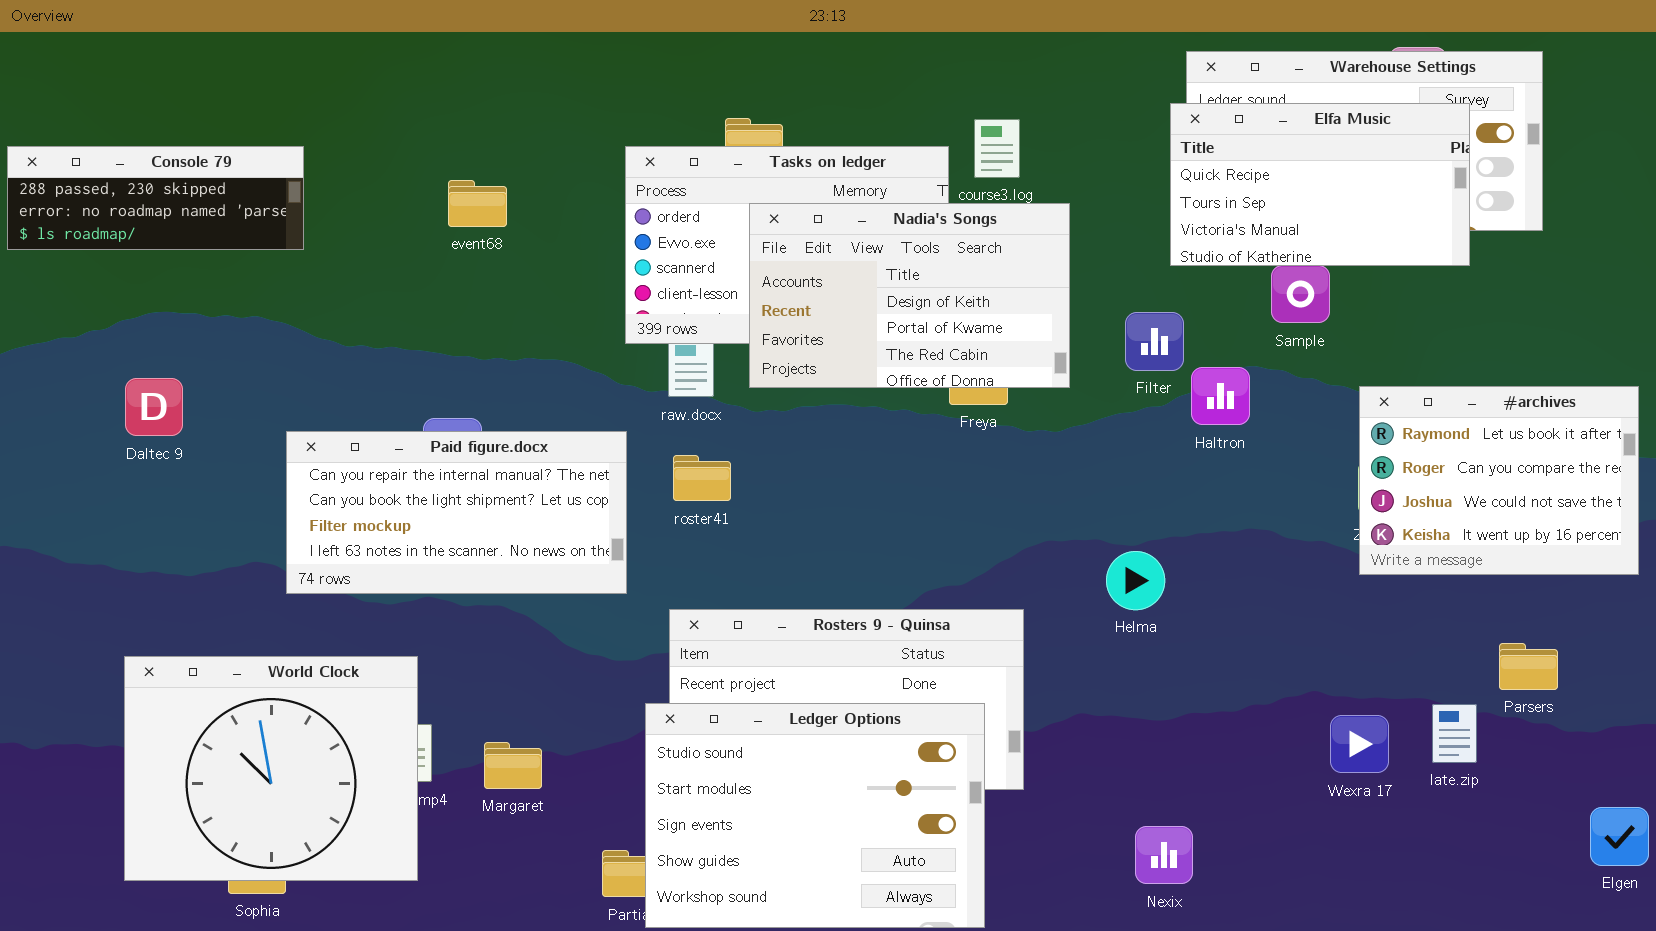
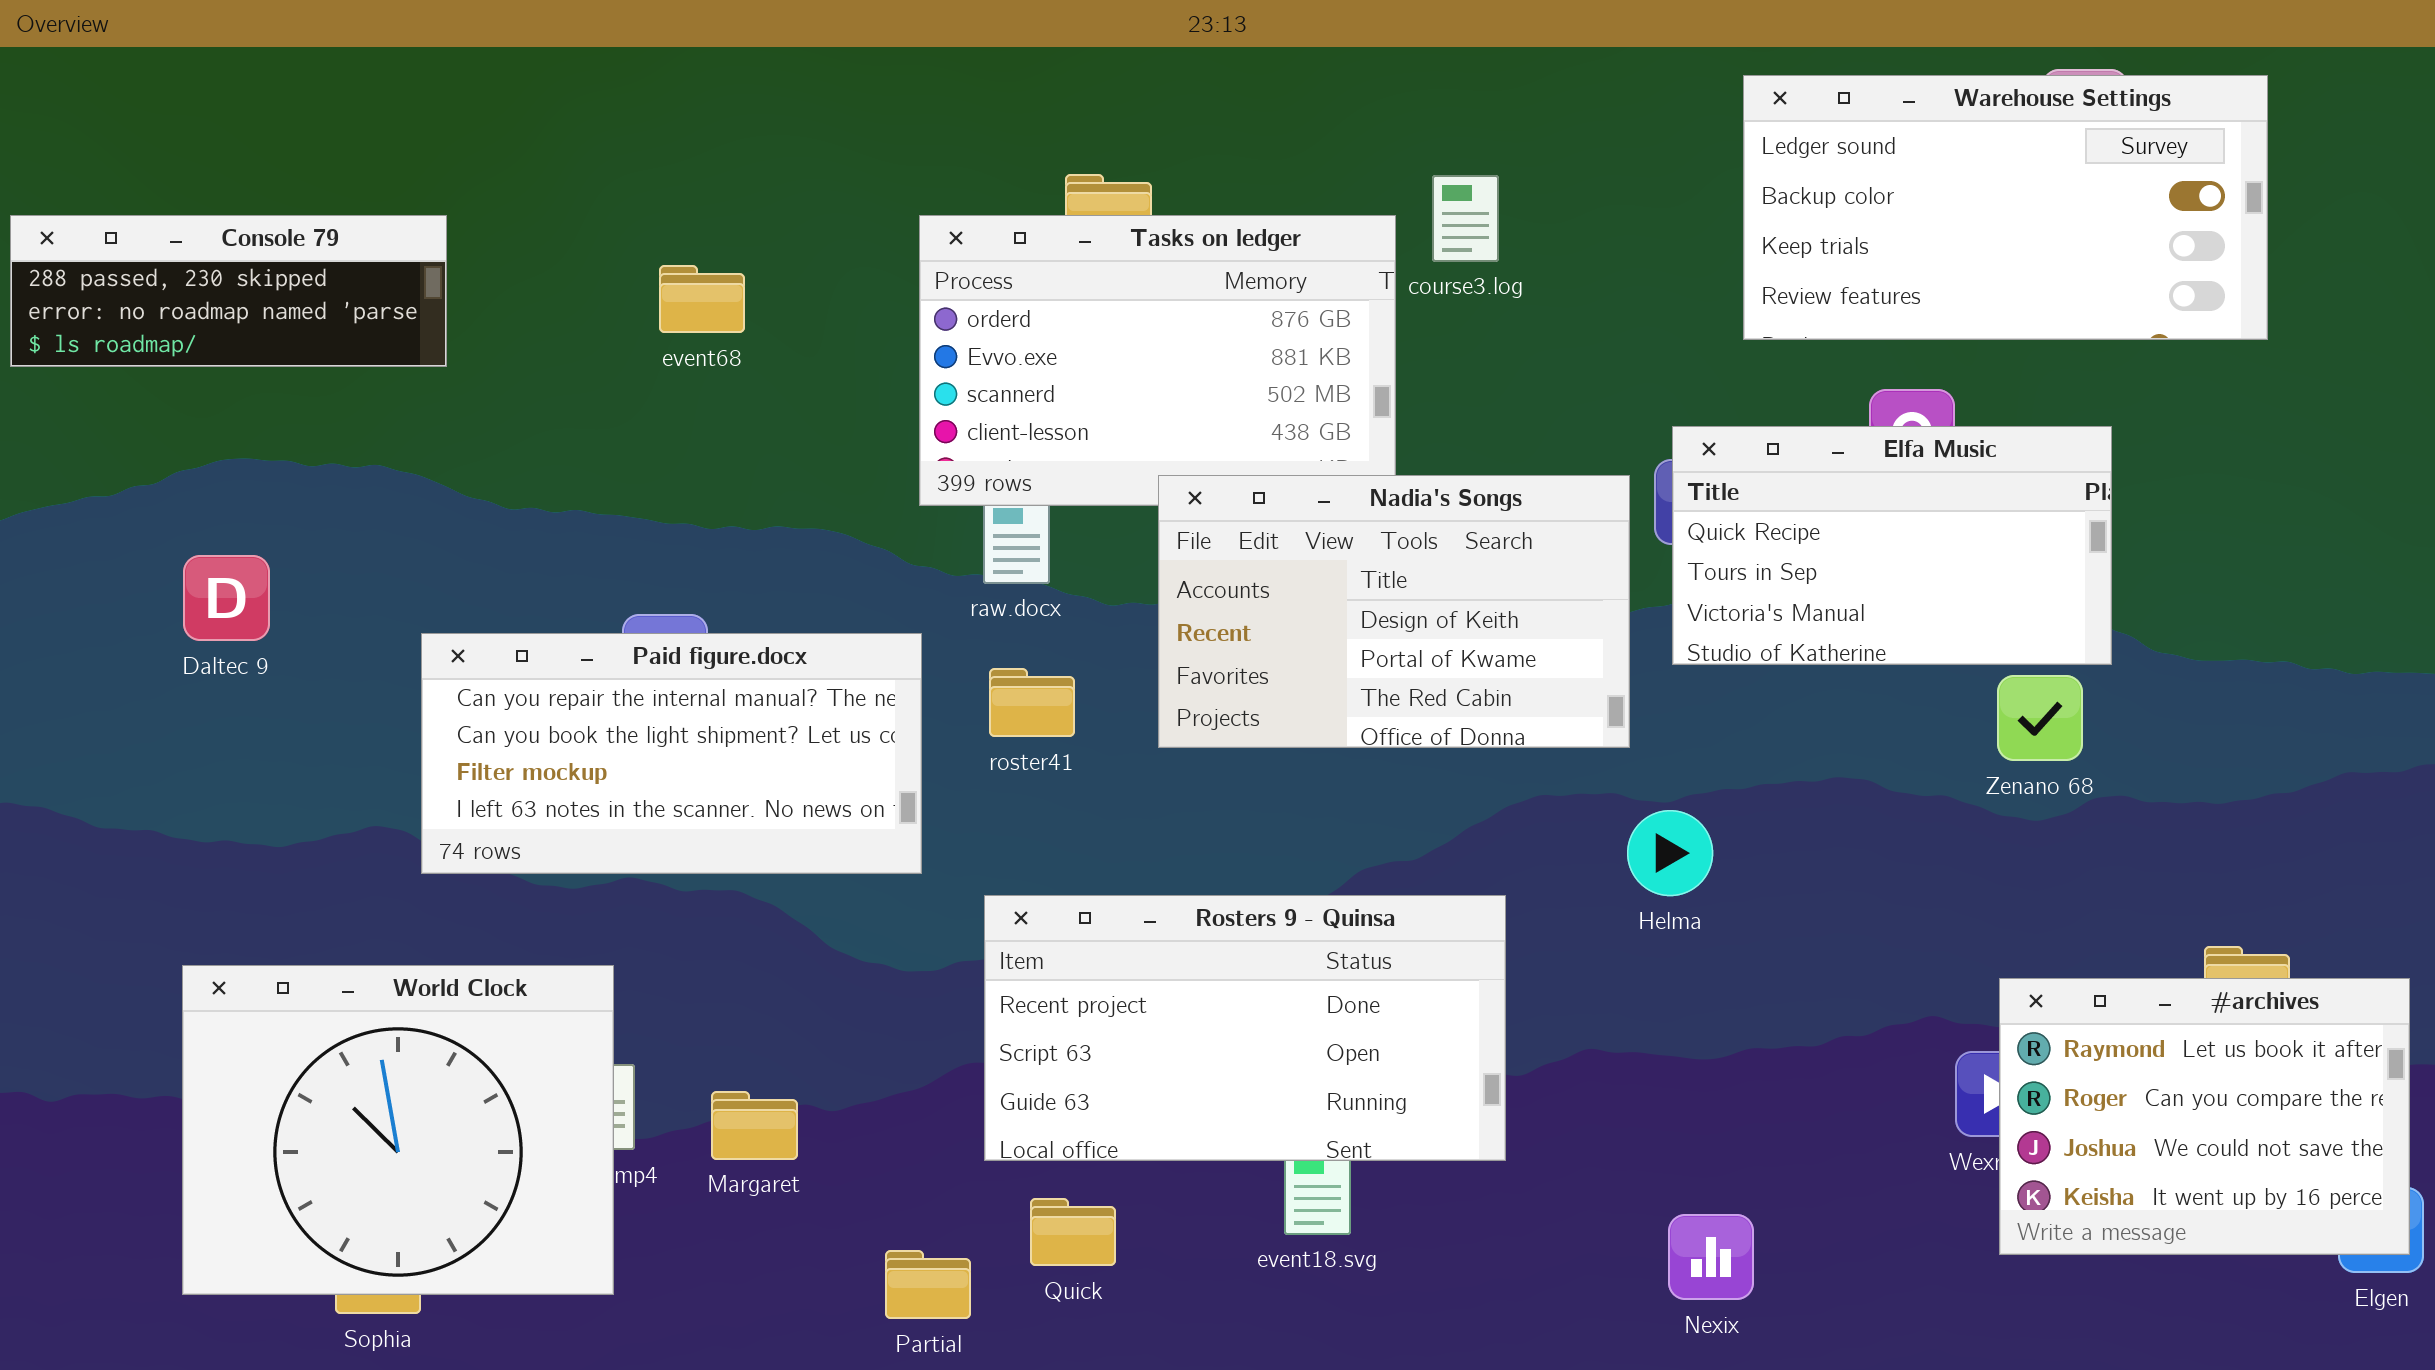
Elfa Music: [1170,103,1470,266] -> [1672,426,2112,665], moved
Nadia's Songs: [749,203,1070,388] -> [1158,475,1630,748], moved
#archives: [1359,386,1639,575] -> [1999,978,2410,1255], moved
Ledger Options: [645,703,985,928] -> none, closed

